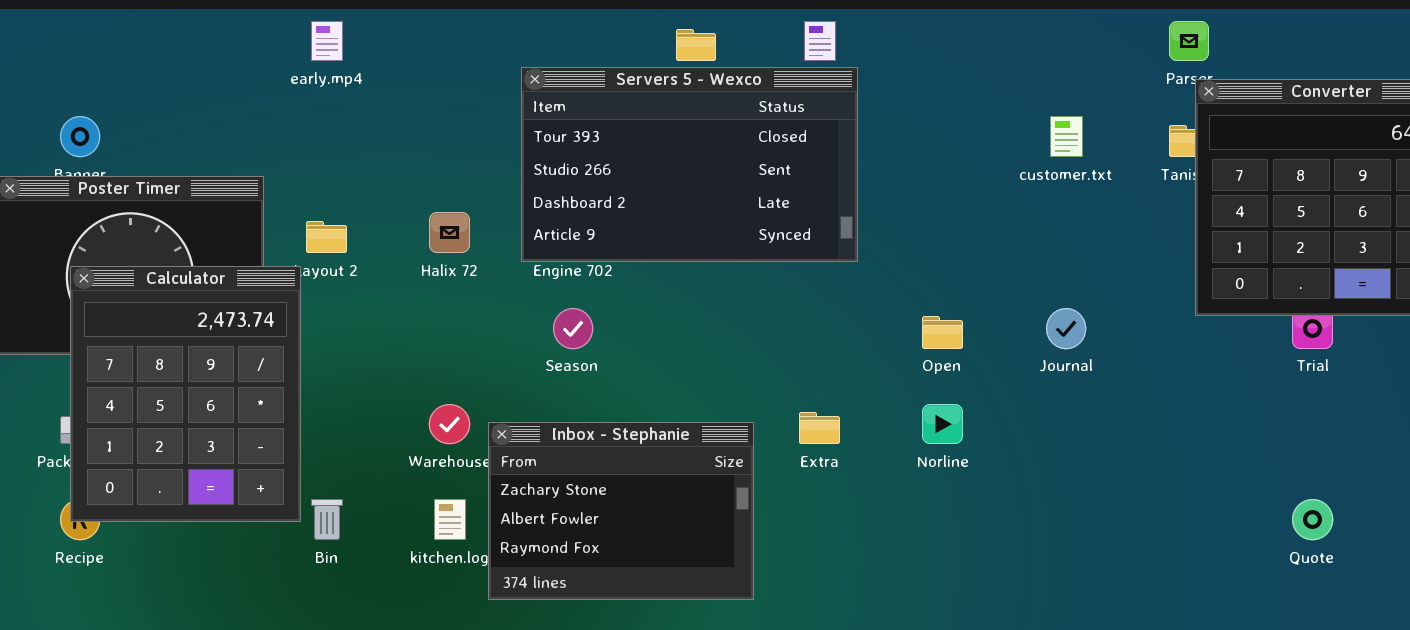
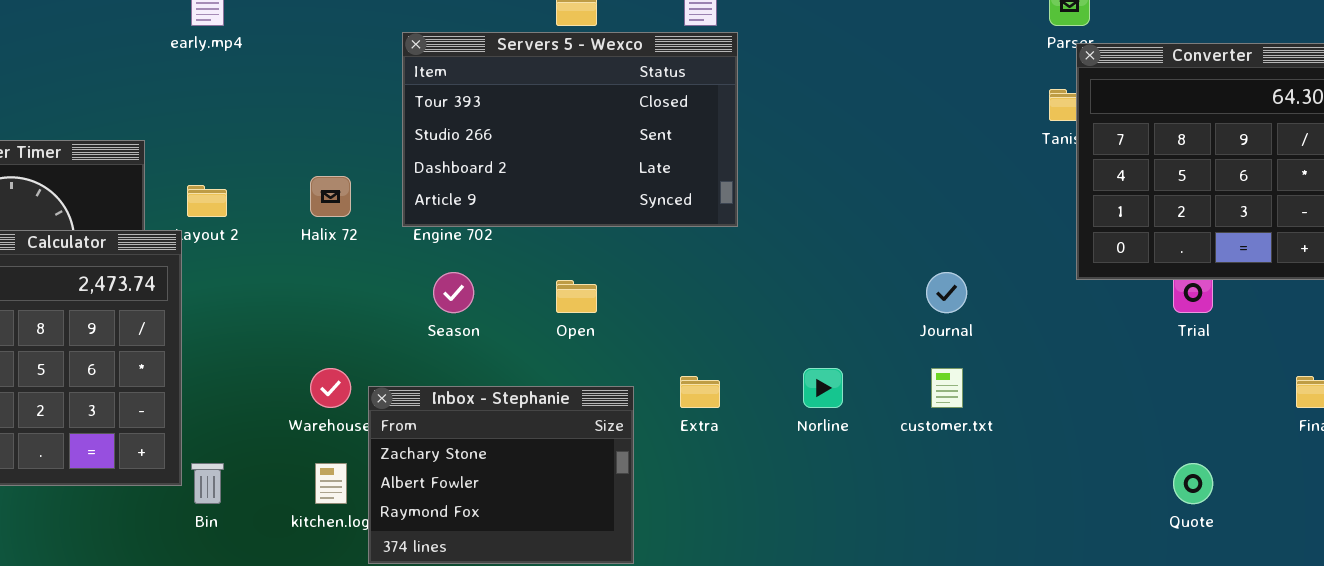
customer.txt: [1050,116,1083,157] -> [931,368,963,408], moved
Open: [922,316,963,349] -> [556,280,597,313], moved

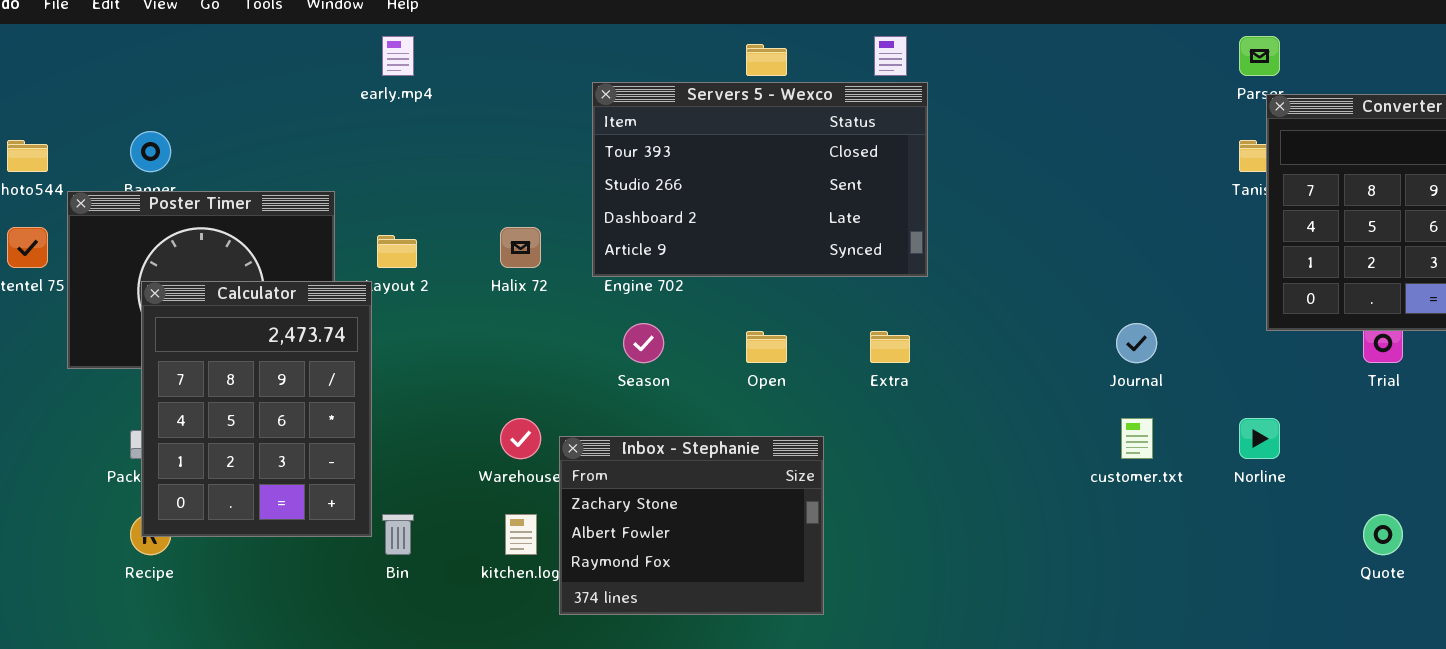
Norline: [803,368,843,408] -> [1239,418,1280,459], moved
Extra: [680,376,720,408] -> [870,331,910,363], moved

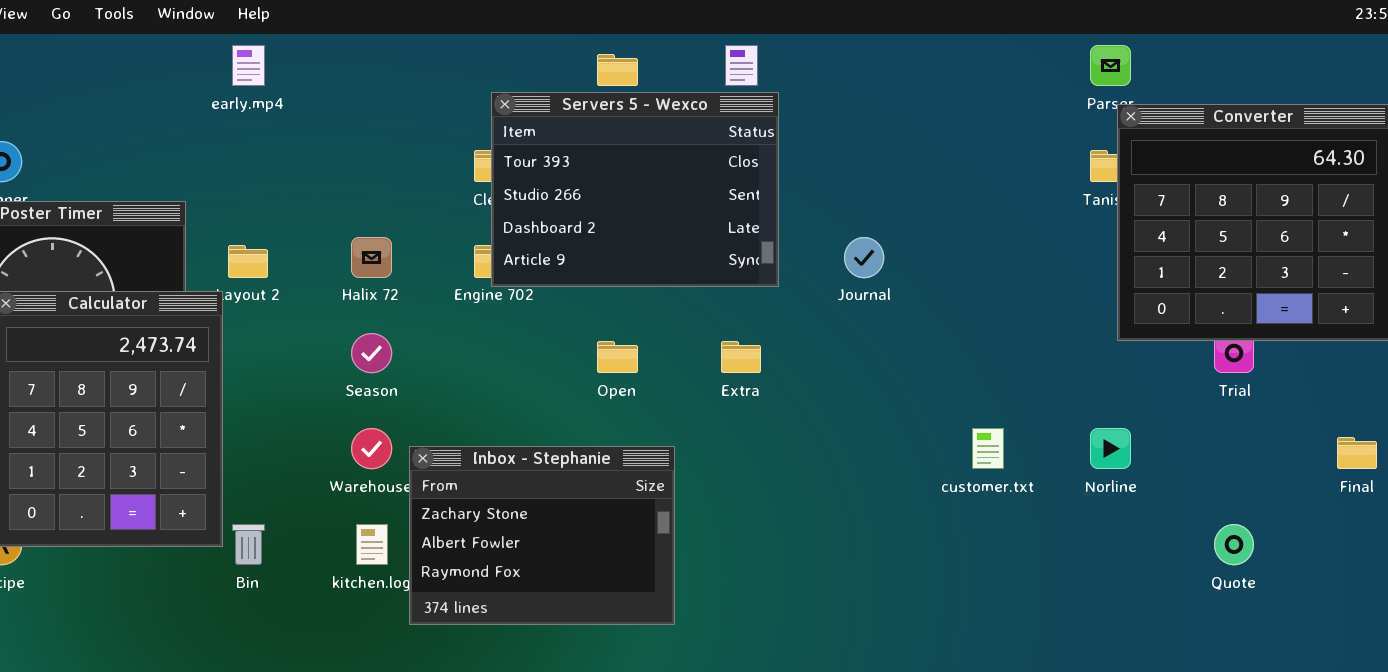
Servers 5 - Wexco: [592,82,928,277] -> [491,92,779,287], resized
Season: [623,323,664,363] -> [351,333,392,373], moved
Journal: [1116,323,1157,363] -> [844,237,884,278], moved

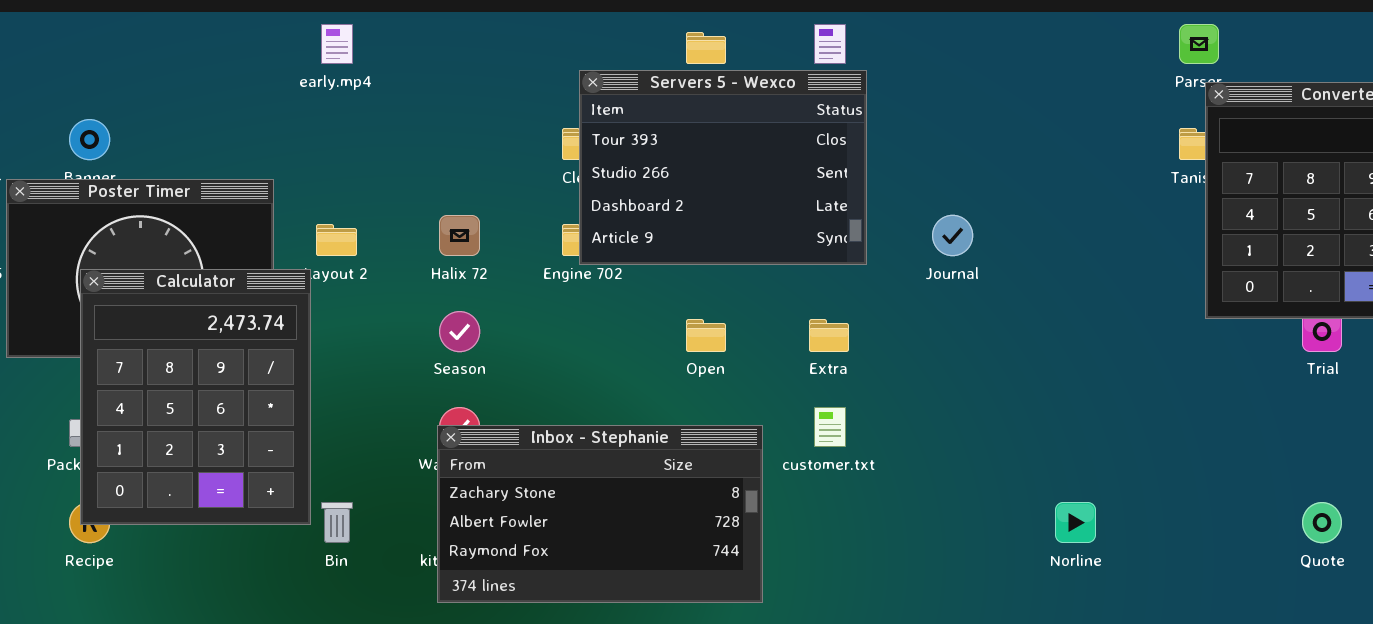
customer.txt: [972,428,1004,469] -> [814,407,846,447], moved
Norline: [1090,428,1131,469] -> [1055,502,1096,543], moved
Inbox - Stephanie: [409,446,675,625] -> [437,425,763,603], resized

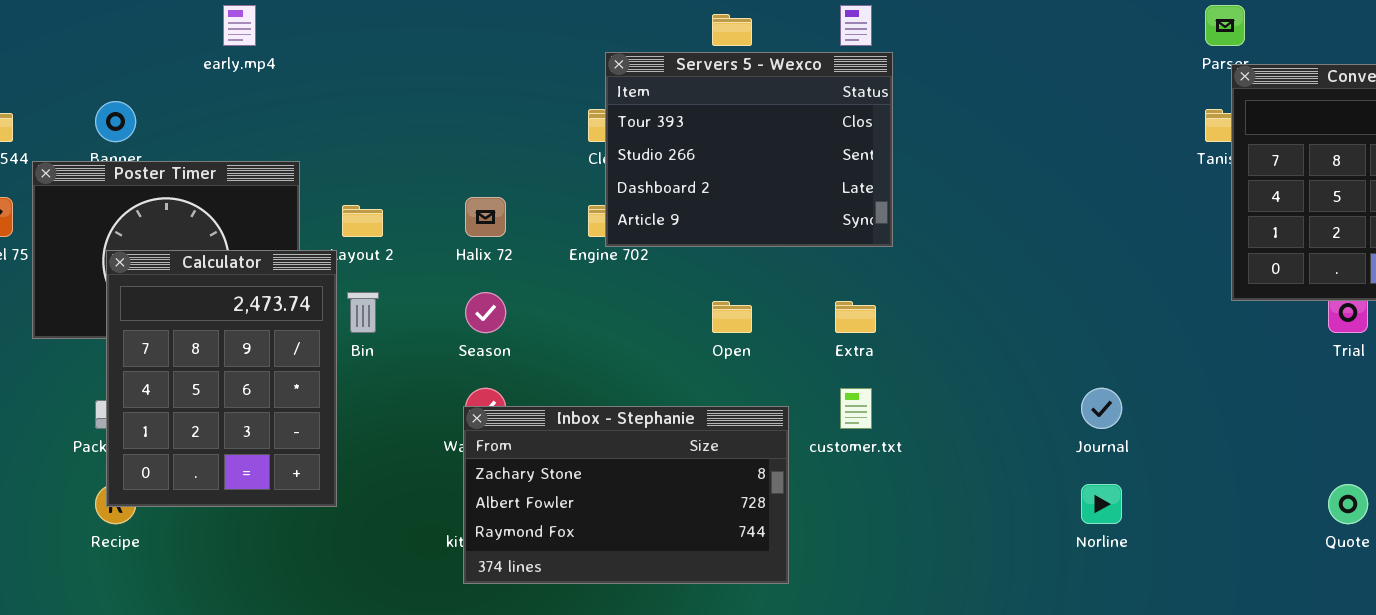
early.mp4: [321,24,353,64] -> [223,5,256,46], moved
Journal: [932,215,973,256] -> [1081,388,1122,429], moved
Bin: [321,502,353,543] -> [347,292,379,333], moved

